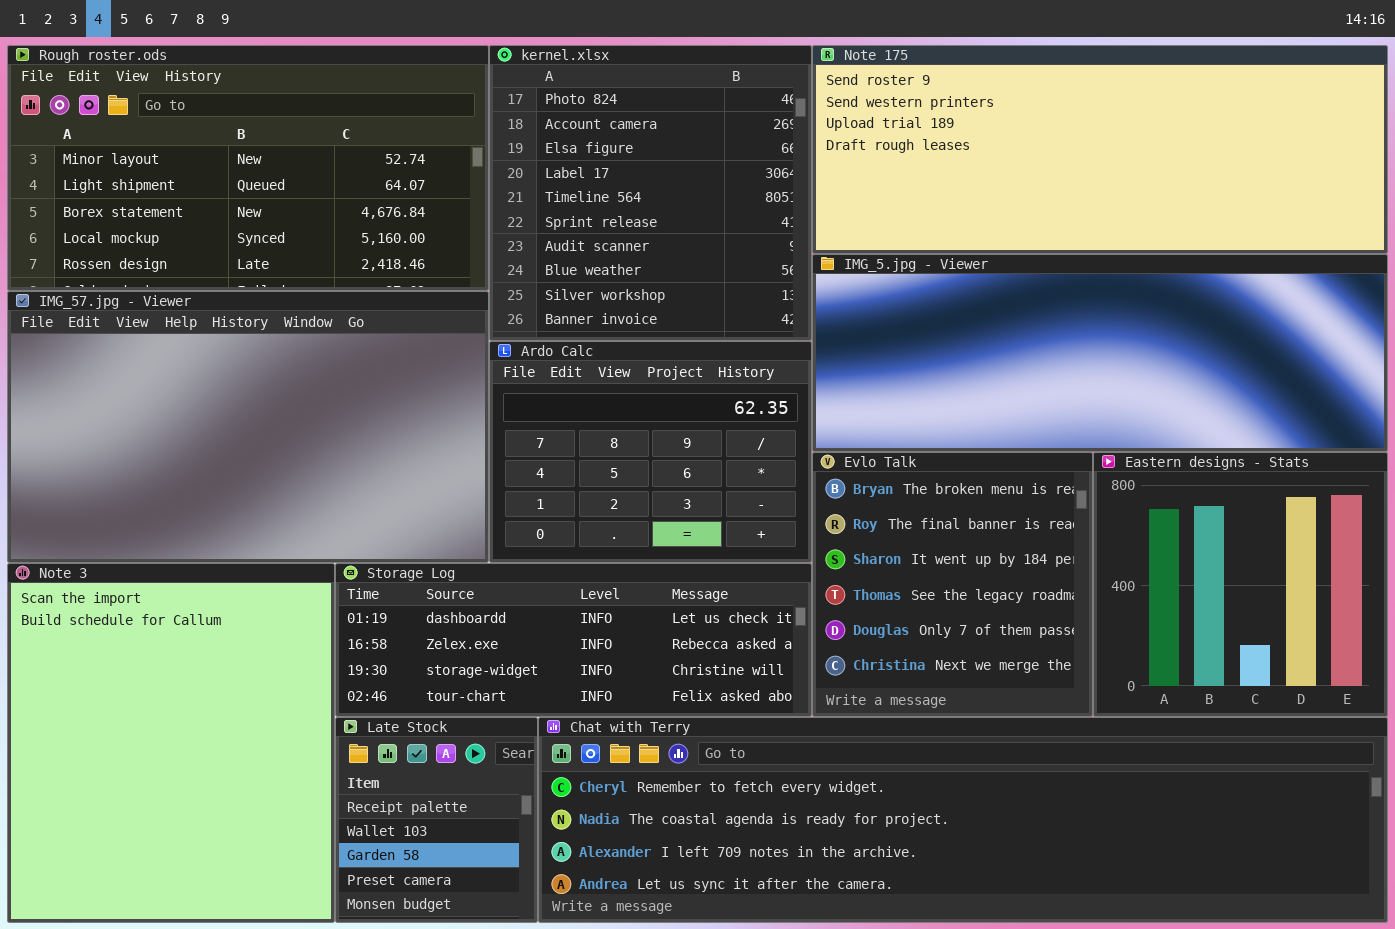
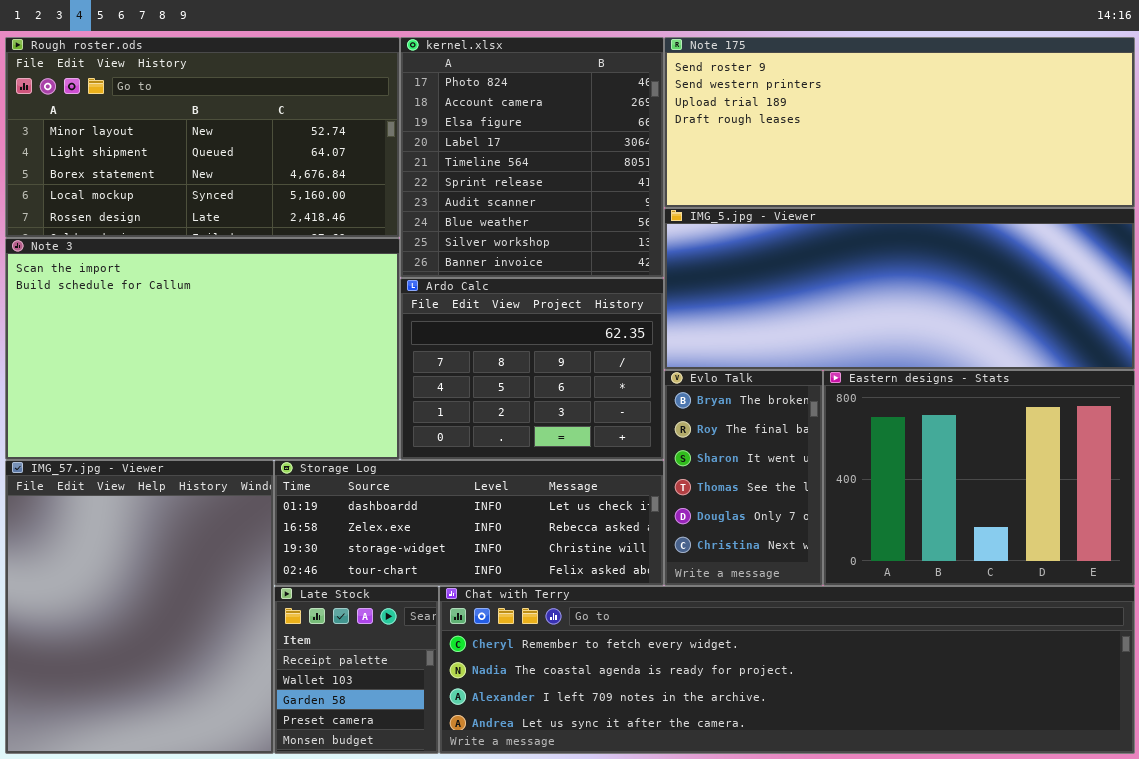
IMG_57.jpg - Viewer: [7,291,489,563] -> [5,460,274,754], moved, resized
Evlo Talk: [812,452,1093,717] -> [664,370,823,586], resized
Eastern designs - Stats: [1093,452,1388,717] -> [823,370,1135,586], resized
Note 3: [7,563,335,923] -> [5,238,400,460], moved, resized

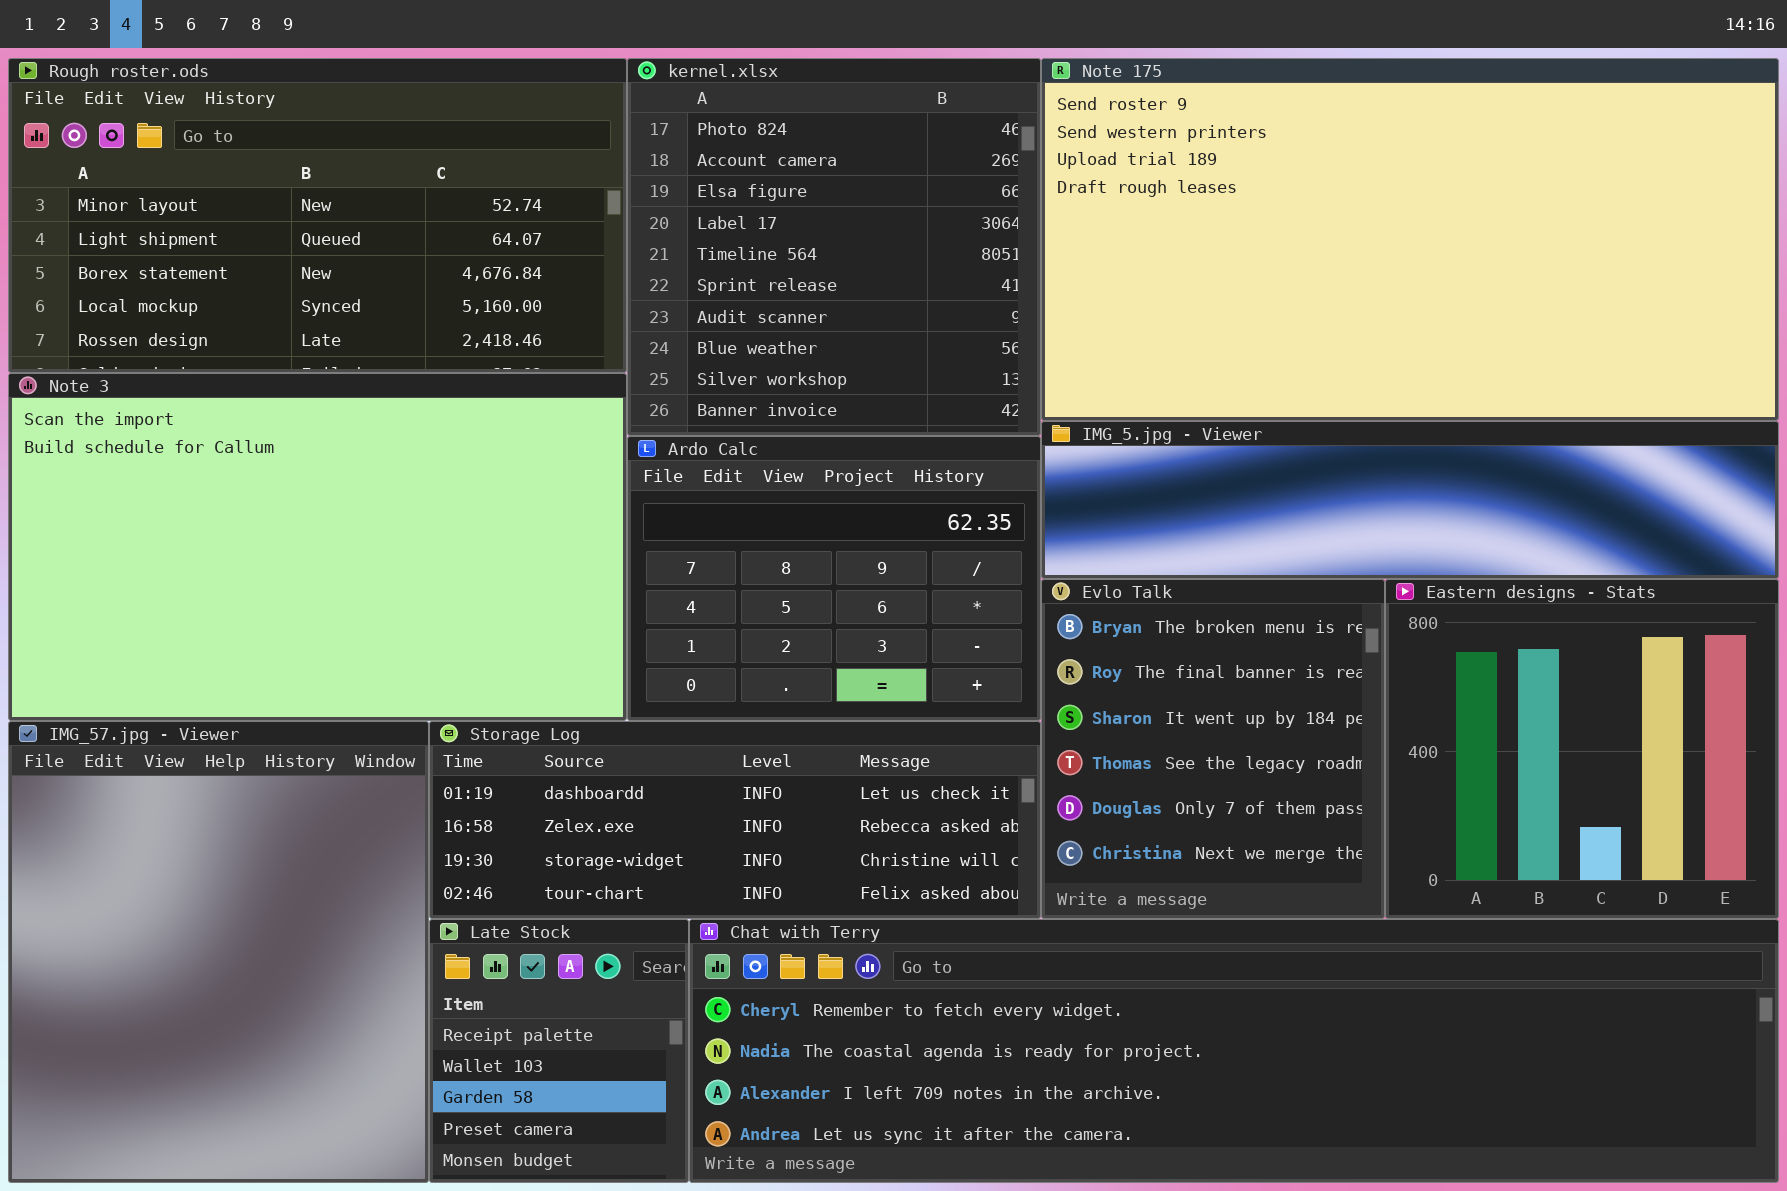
Note 175: [664,37,1135,208] -> [1041,58,1779,421], resized
IMG_5.jpg - Viewer: [664,208,1135,370] -> [1041,421,1779,579], resized
Evlo Talk: [664,370,823,586] -> [1041,579,1385,919], resized
Eastern designs - Stats: [823,370,1135,586] -> [1385,579,1779,919], resized

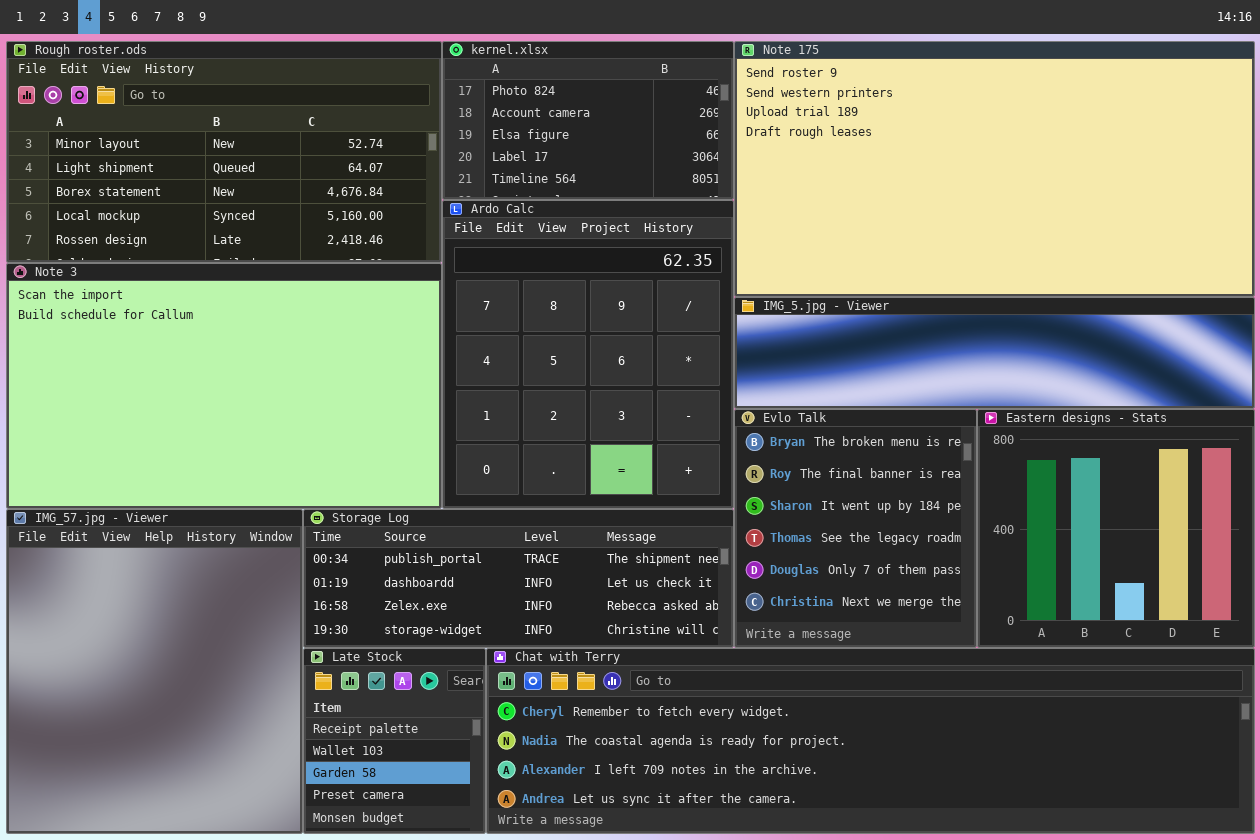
kernel.xlsx: [627,58,1041,436] -> [442,41,734,200], resized
Ardo Calc: [627,436,1041,721] -> [442,200,734,509], resized
Storage Log: [429,721,1041,919] -> [303,509,734,648], scrolled up 1 row

